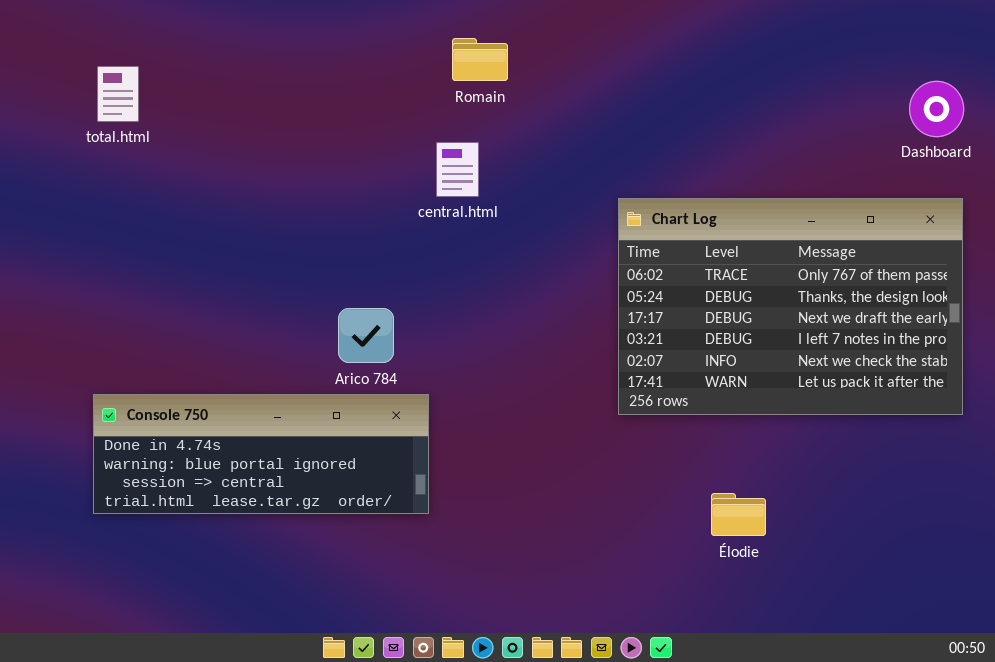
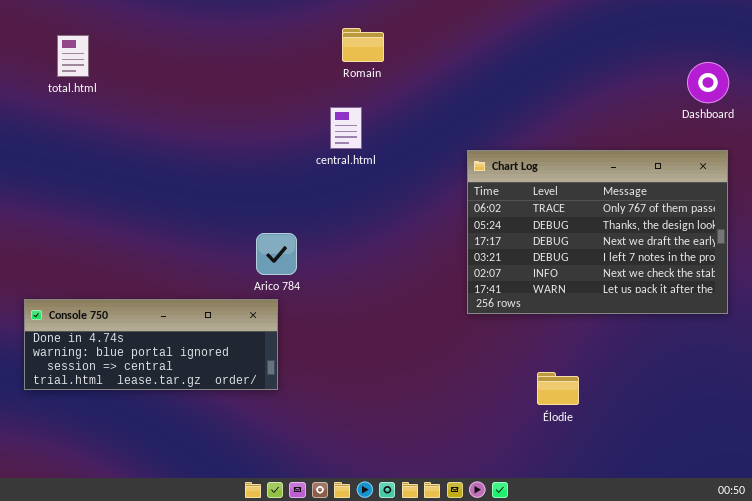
total.html: [97,66,139,122] -> [57,35,89,77], moved
Console 750: [93,394,429,514] -> [24,299,278,390], moved

